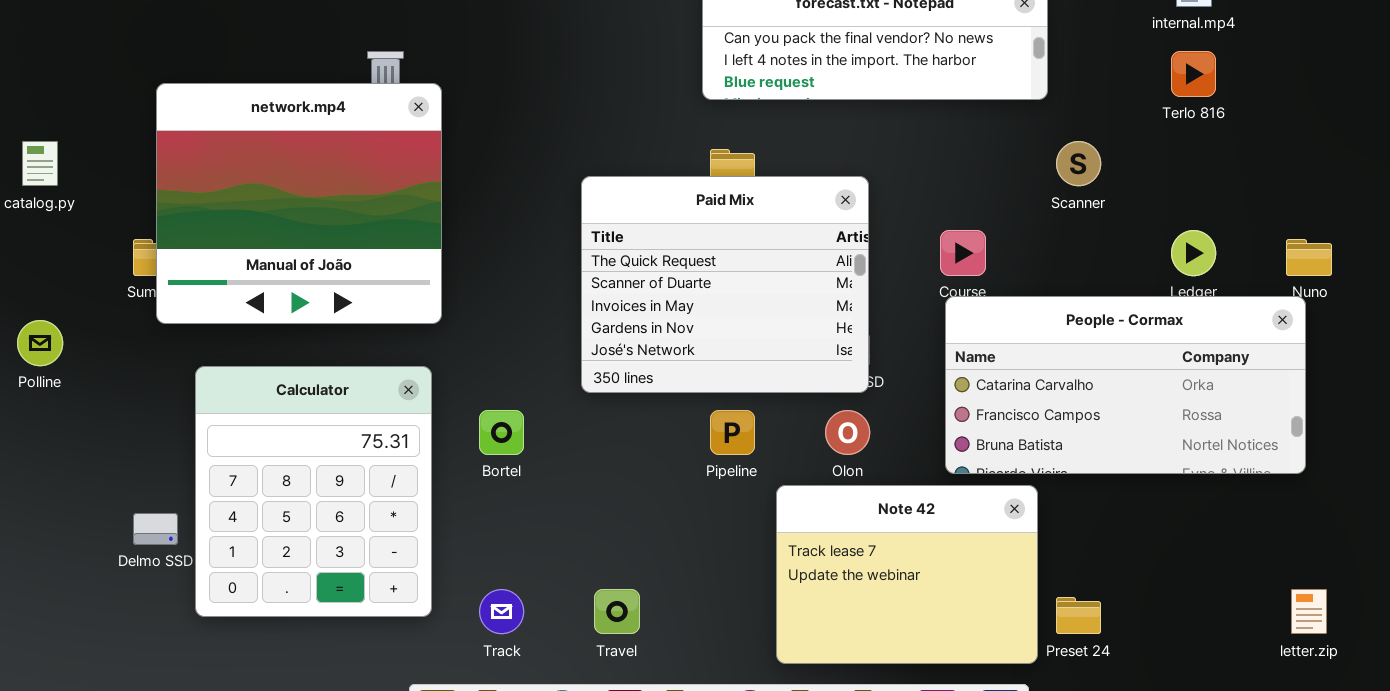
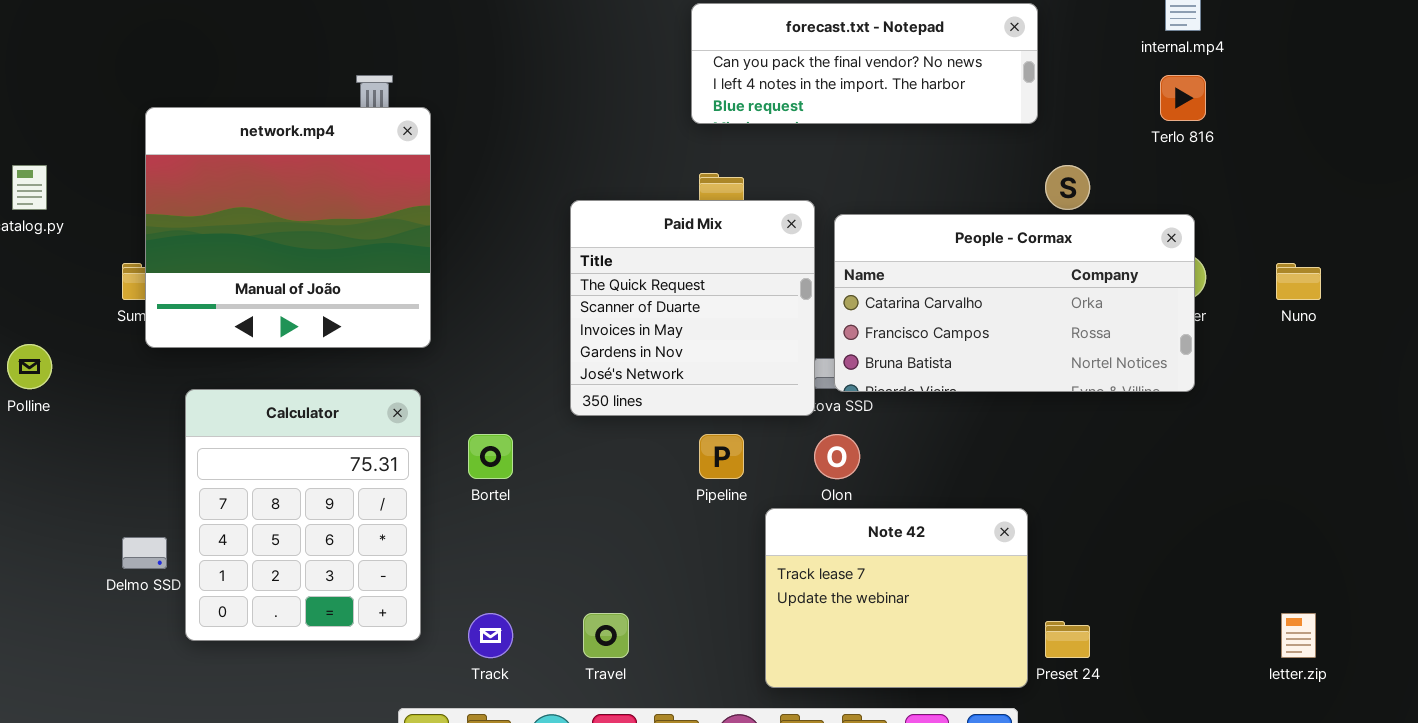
Paid Mix: [581,176,869,393] -> [570,200,815,416], resized
People - Cormax: [945,296,1306,474] -> [834,214,1195,392], moved

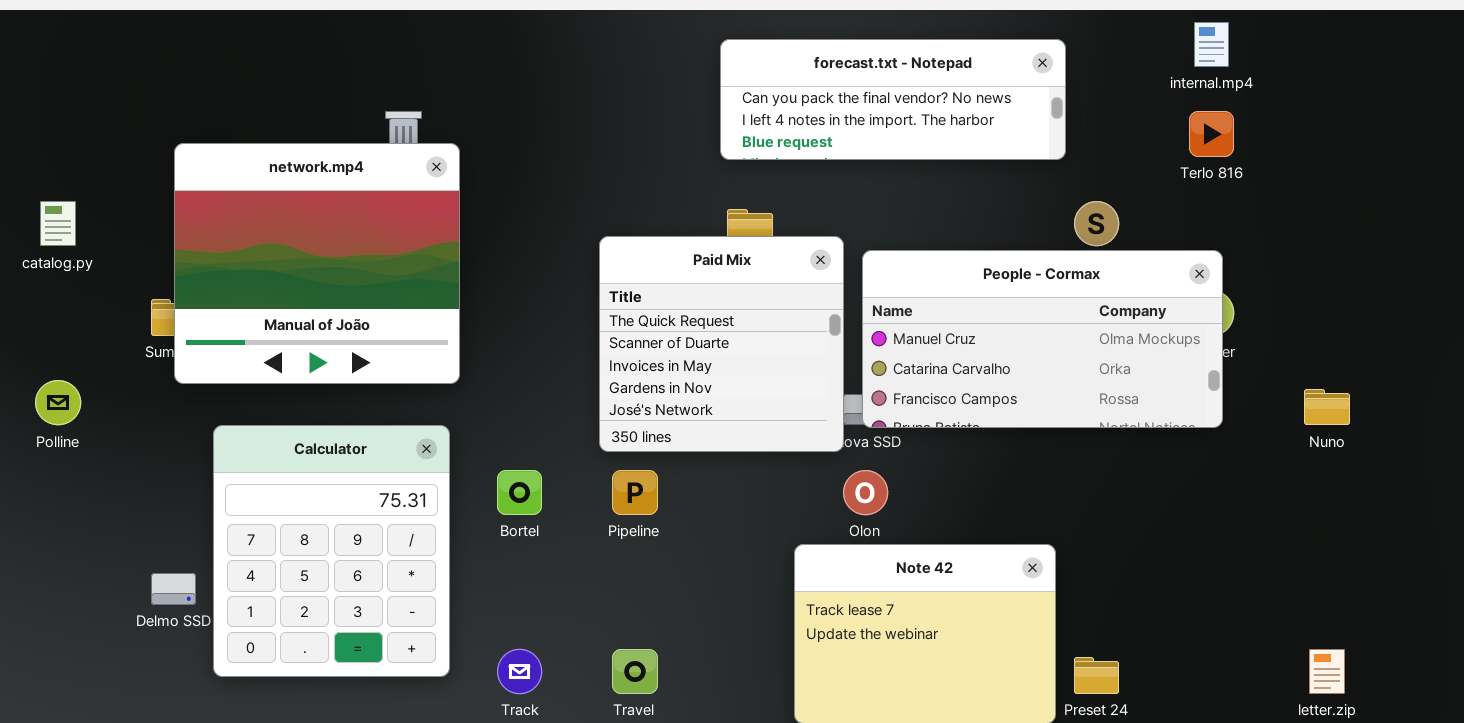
People - Cormax: [834,214,1195,392] -> [862,250,1223,428], scrolled up 1 row
Nuno: [1276,263,1321,300] -> [1304,389,1350,425], moved
Pipeline: [699,434,744,479] -> [612,470,658,515], moved

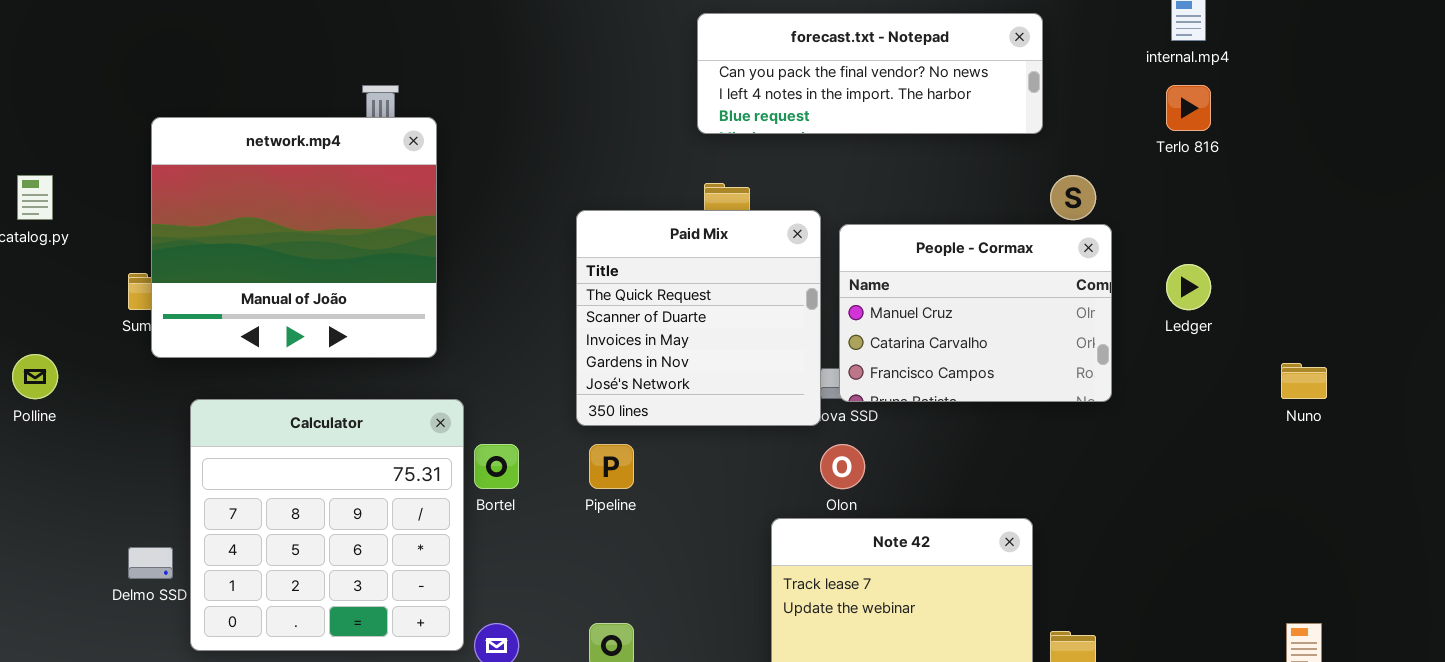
People - Cormax: [862,250,1223,428] -> [839,224,1112,402], resized
Calculator: [213,425,450,677] -> [190,399,464,651], resized

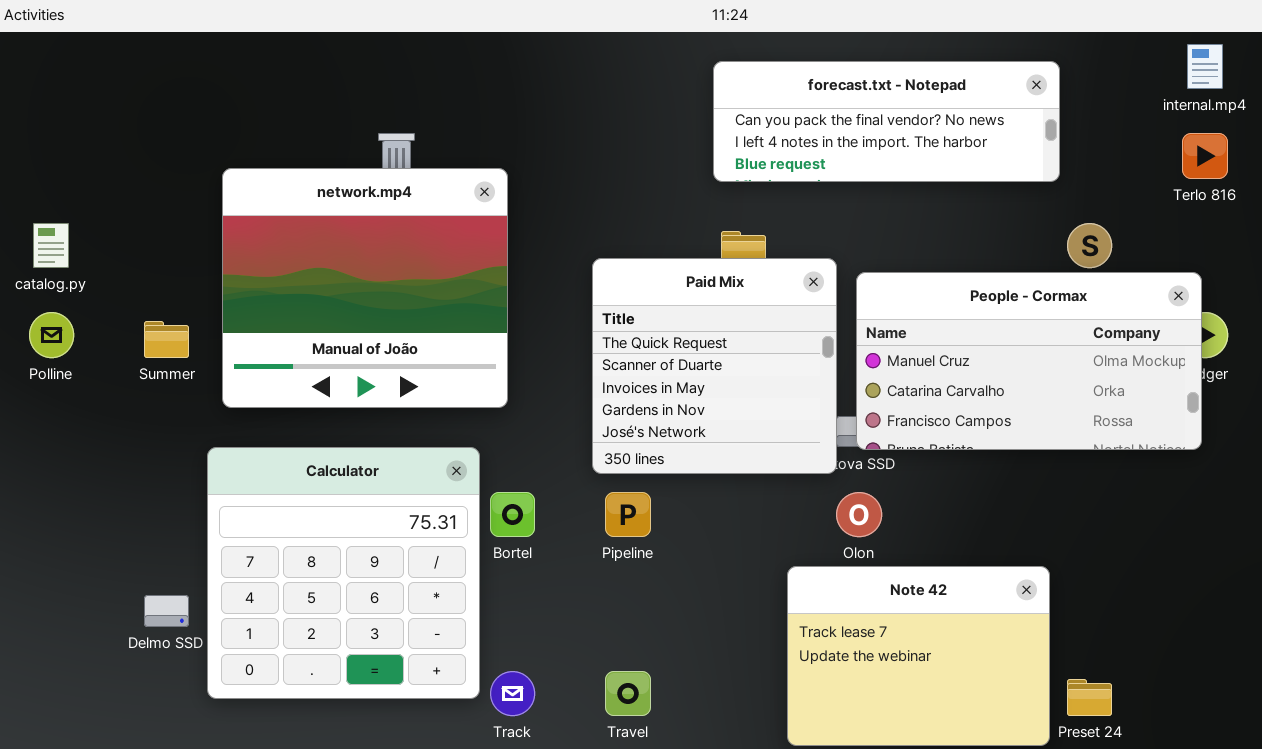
network.mp4: [151,117,437,358] -> [222,168,508,408], moved
People - Cormax: [839,224,1112,402] -> [856,272,1202,450], resized
Polline: [12,354,58,399] -> [29,312,74,358], moved

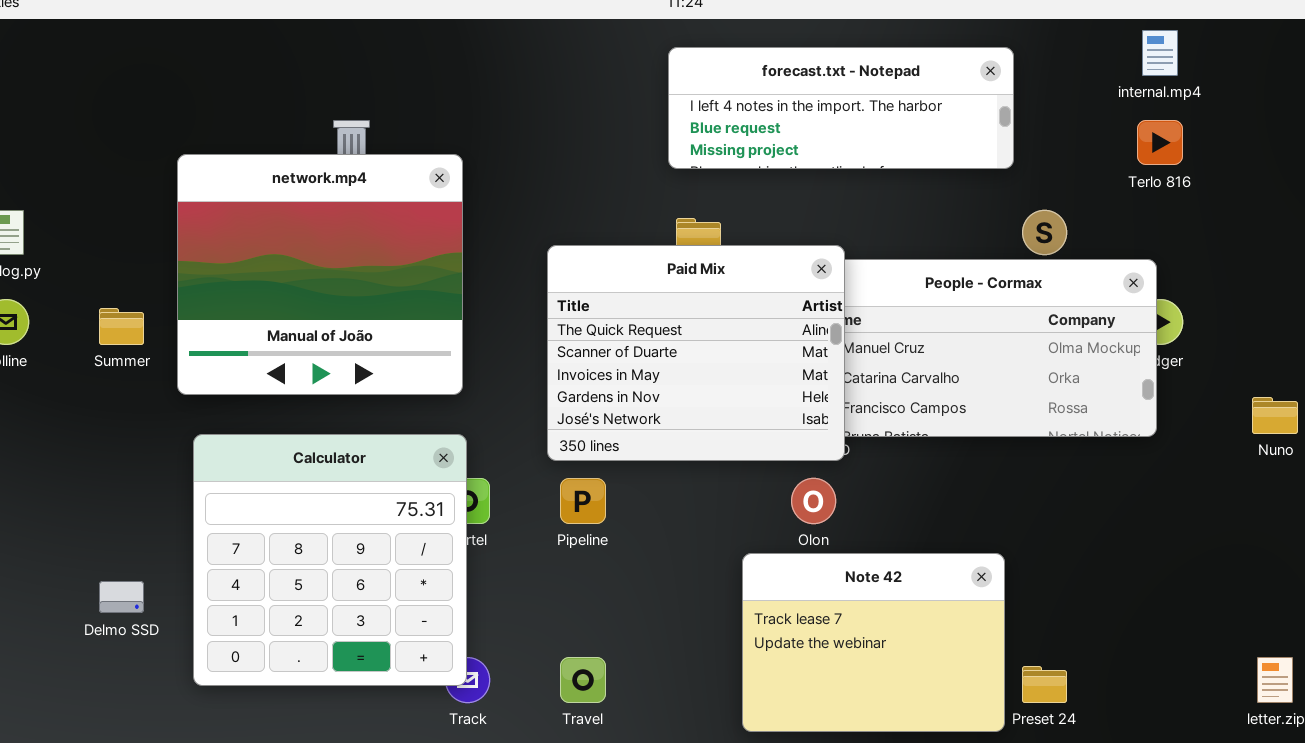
forecast.txt - Notepad: [713,61,1060,182] -> [668,47,1014,169], scrolled down 1 row
Paid Mix: [592,258,837,474] -> [547,245,845,461], resized
Calculator: [207,447,480,699] -> [193,434,467,686], moved

